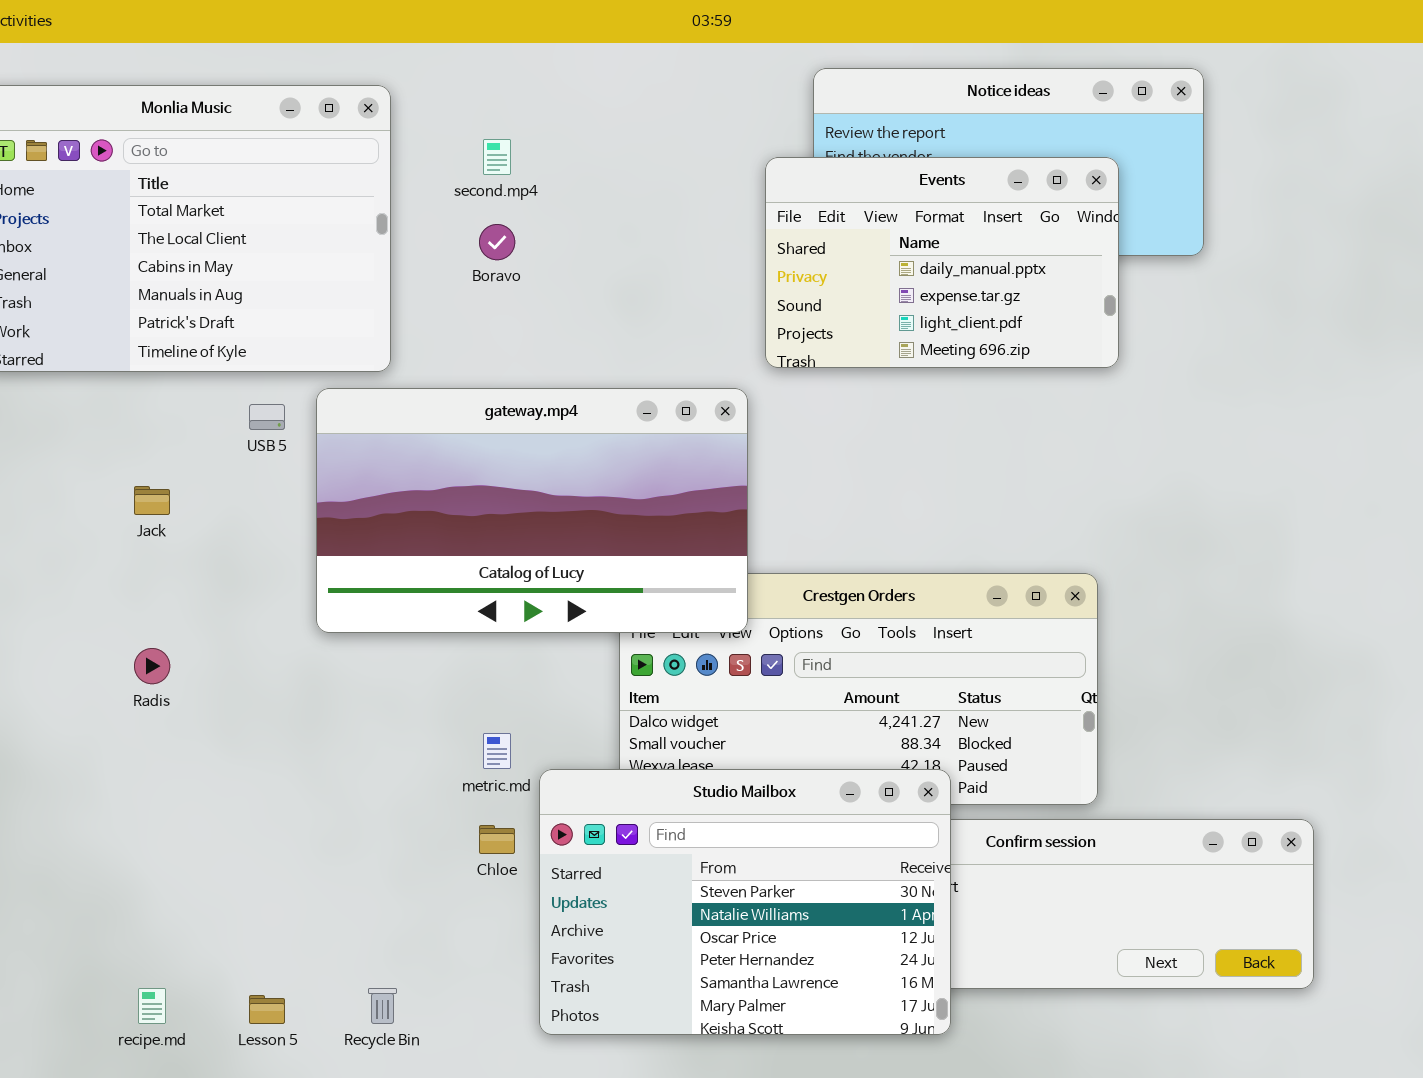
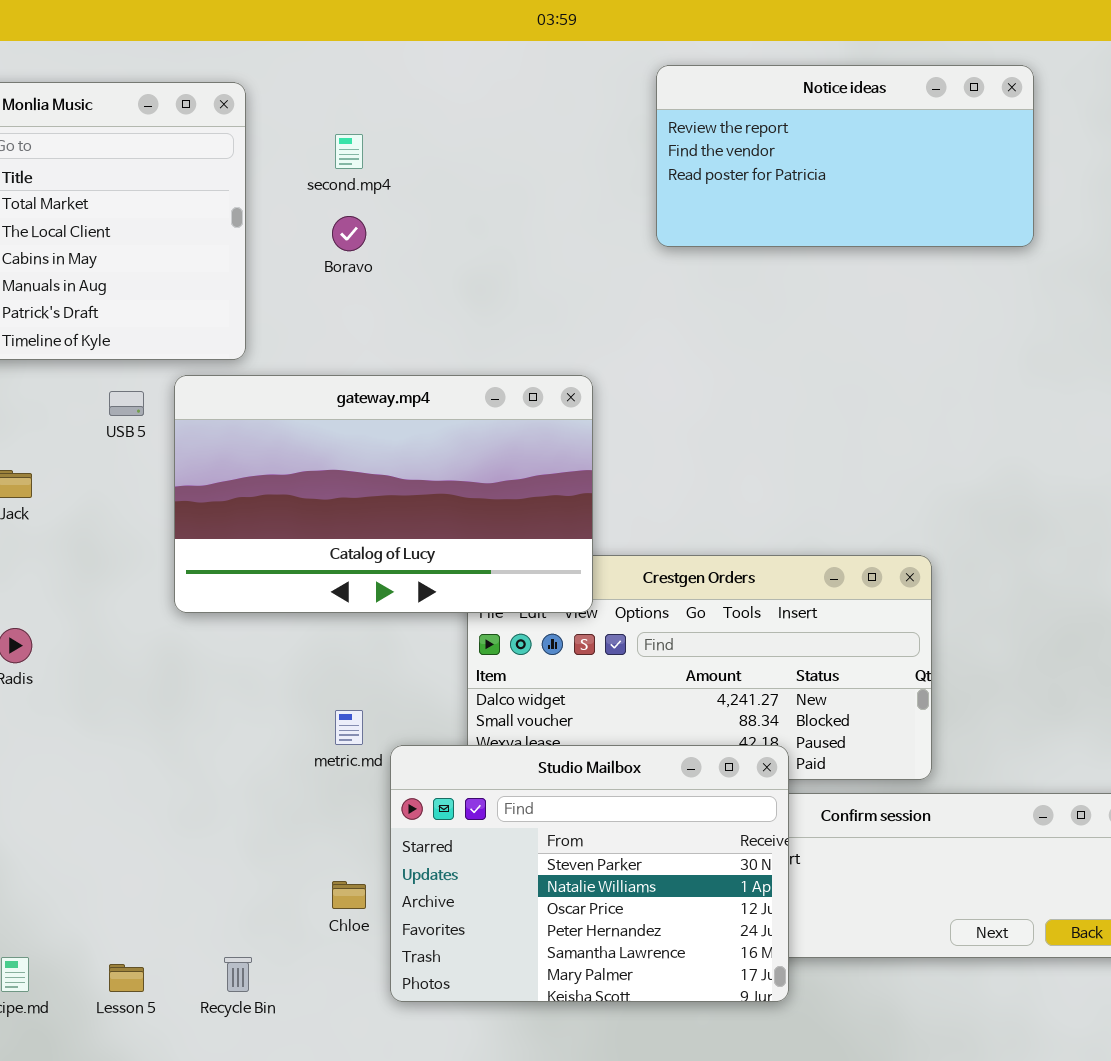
Events: [765,157,1119,368] -> none, closed
Chloe: [479,825,515,854] -> [332,881,366,909], moved

